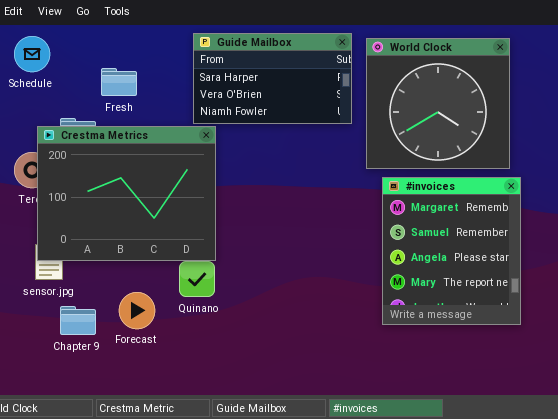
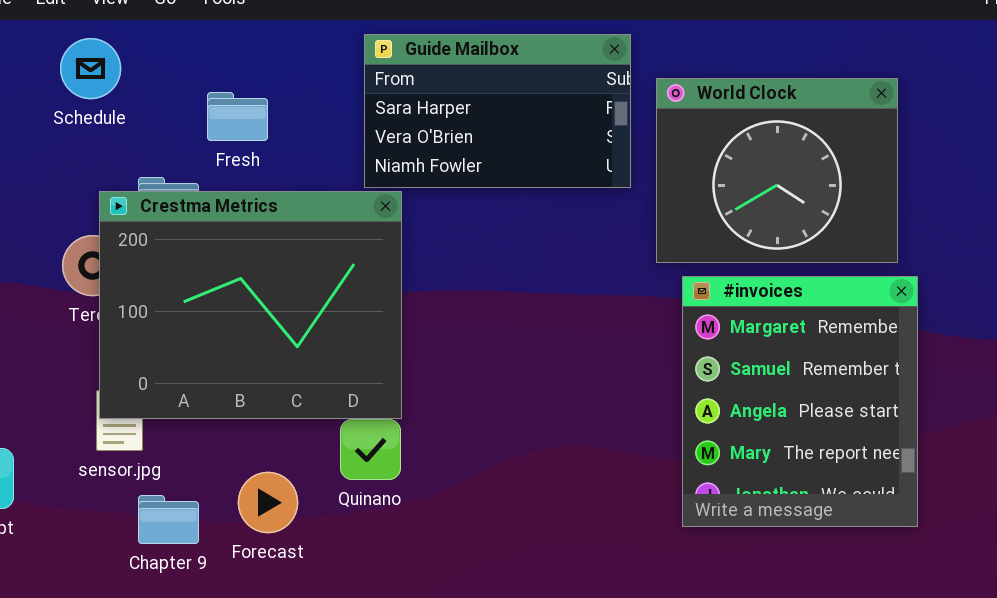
World Clock: [366,38,510,169] -> [656,78,898,263], resized

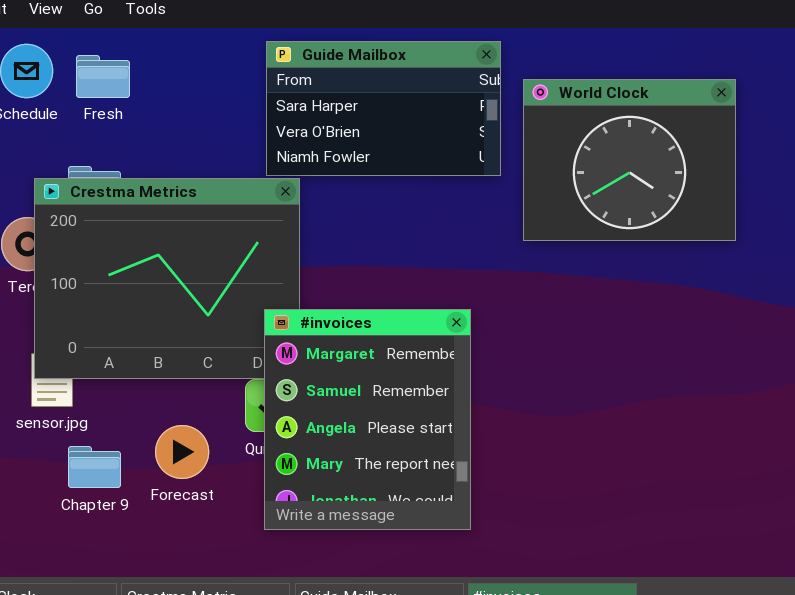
Fresh: [207,92,268,141] -> [76,55,130,98], moved
#invoices: [682,276,918,527] -> [264,309,471,530], moved

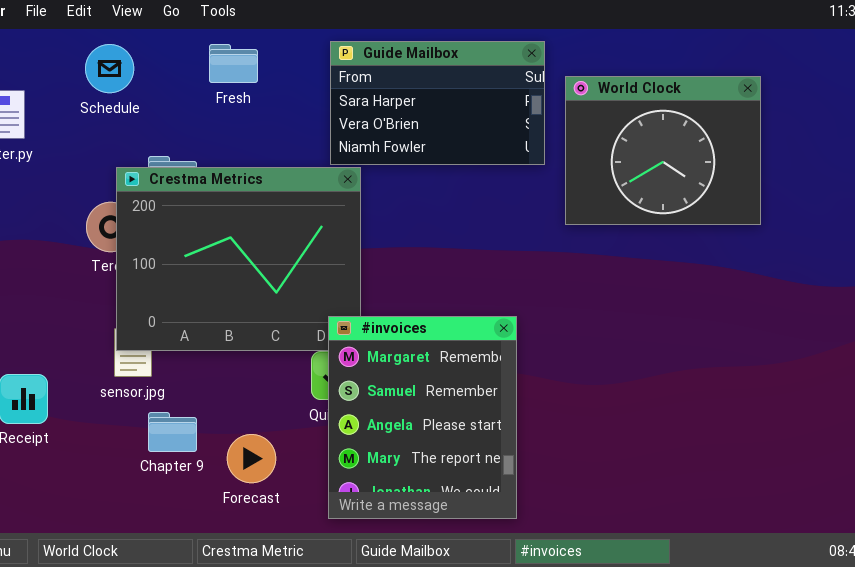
Fresh: [76,55,130,98] -> [209,44,258,83], moved
#invoices: [264,309,471,530] -> [328,316,517,519], moved
Forecast: [155,425,209,479] -> [227,434,276,483], moved

